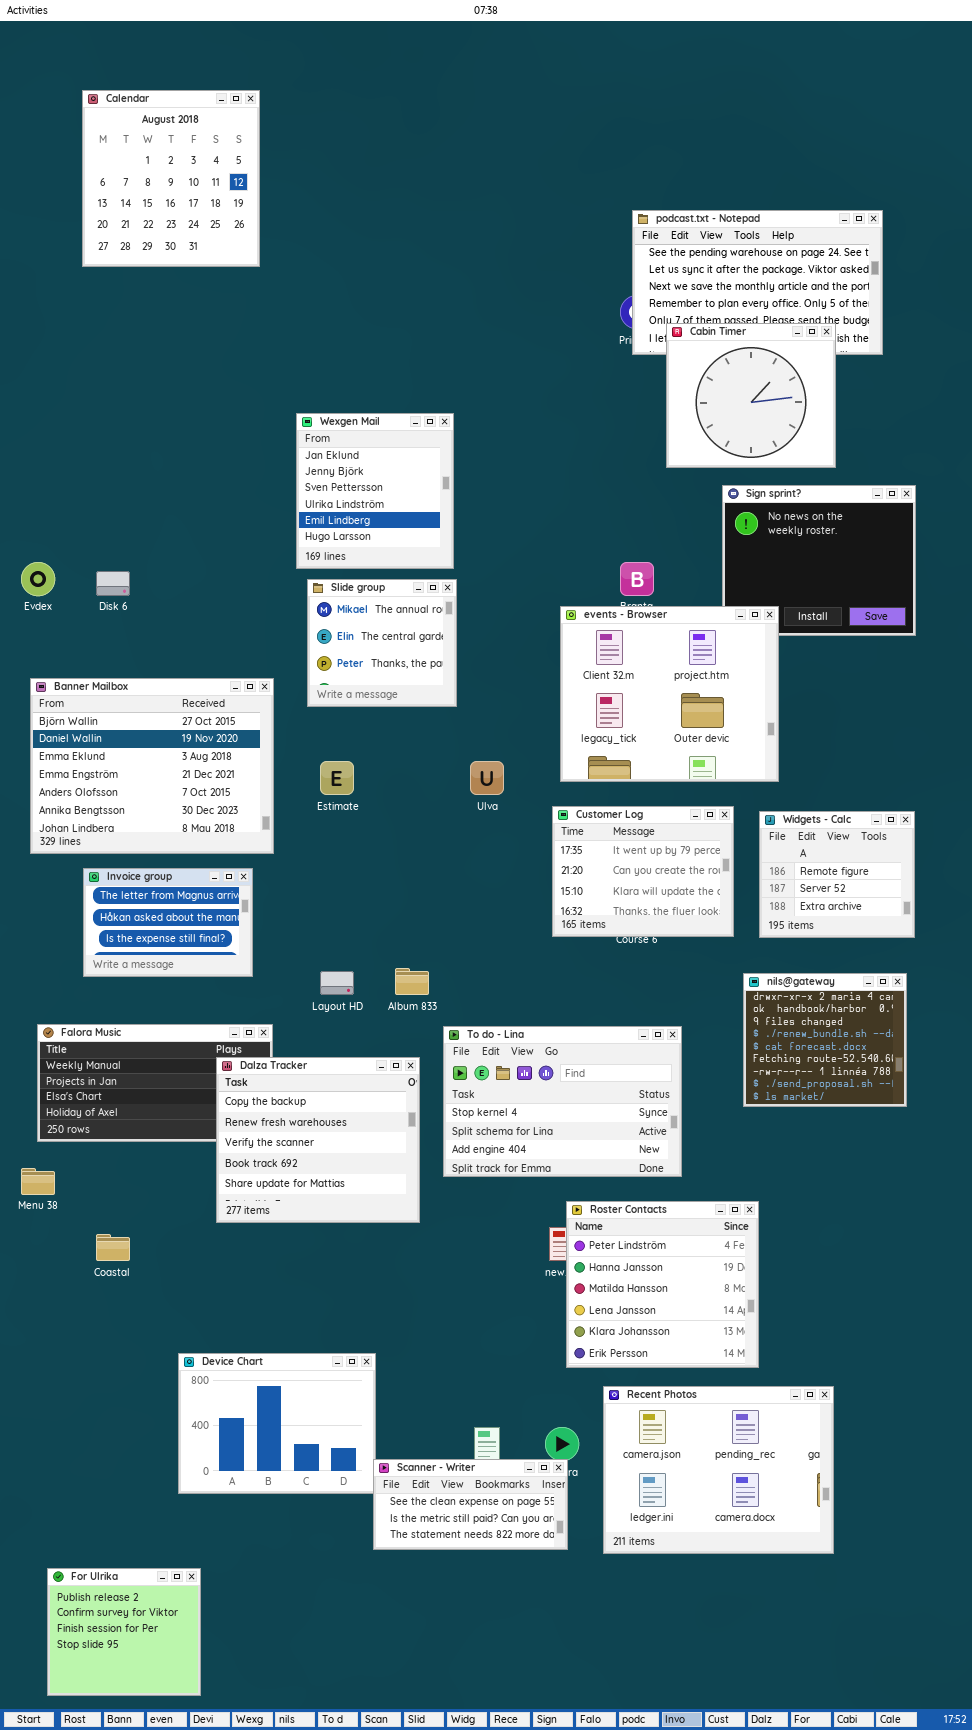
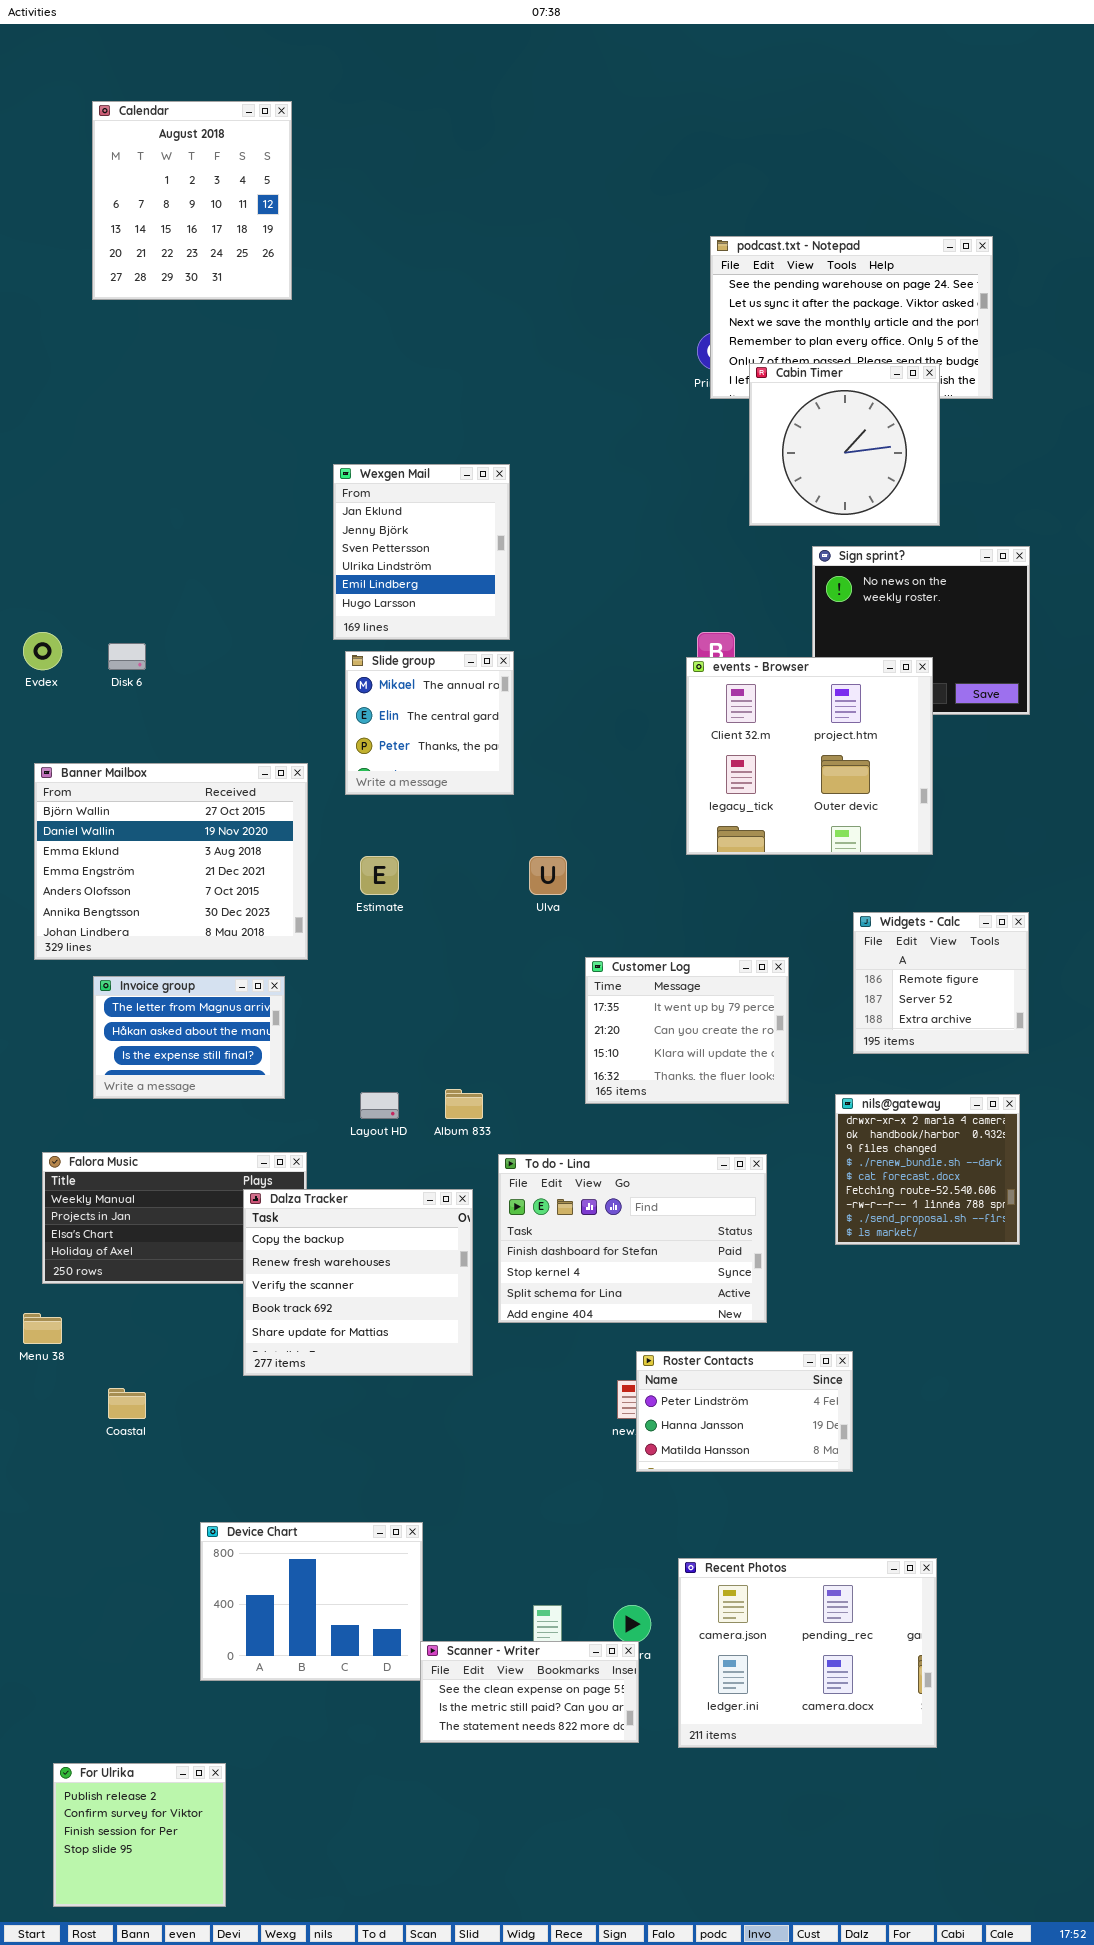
events - Browser: [560,606,779,782] -> [686,657,933,855], moved
Customer Log: [552,806,734,937] -> [585,957,789,1104], moved
To do - Lina: [443,1026,682,1177] -> [498,1154,767,1323], scrolled up 1 row
Roster Contacts: [566,1201,759,1368] -> [636,1351,853,1472], resized

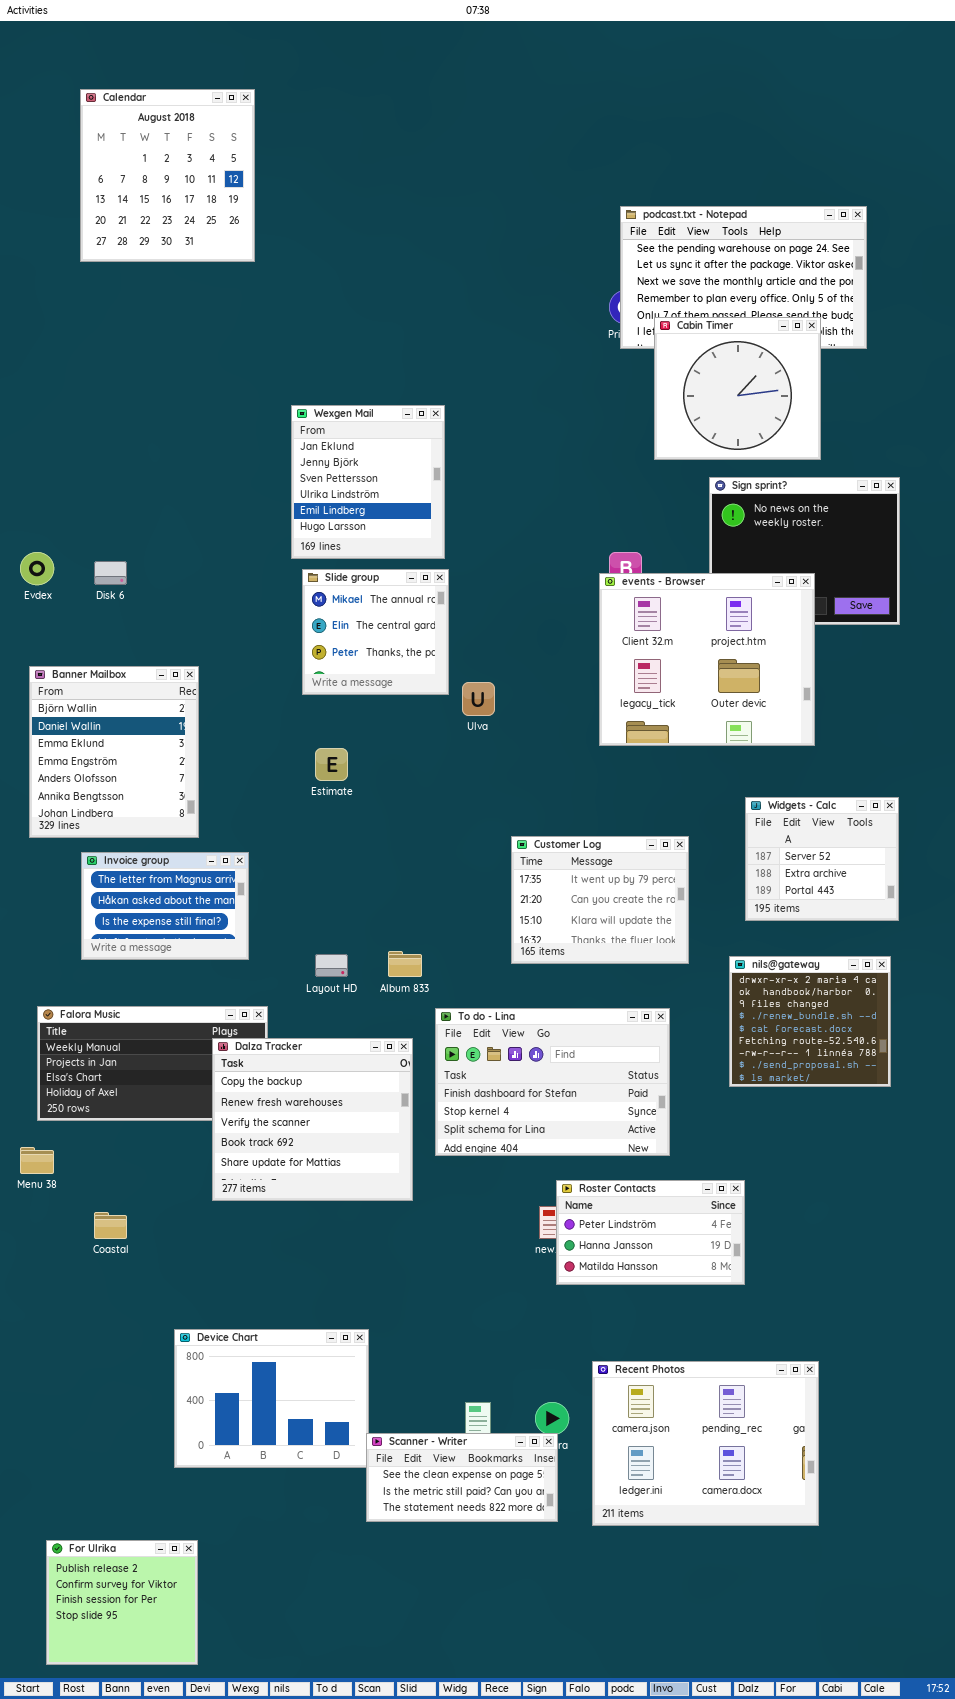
Banner Mailbox: [34,763,308,960] -> [29,666,199,838], resized
Ulva: [529,856,567,895] -> [462,682,495,716], moved
Widgets - Calc: [853,912,1029,1054] -> [745,797,899,921], scrolled down 1 row

